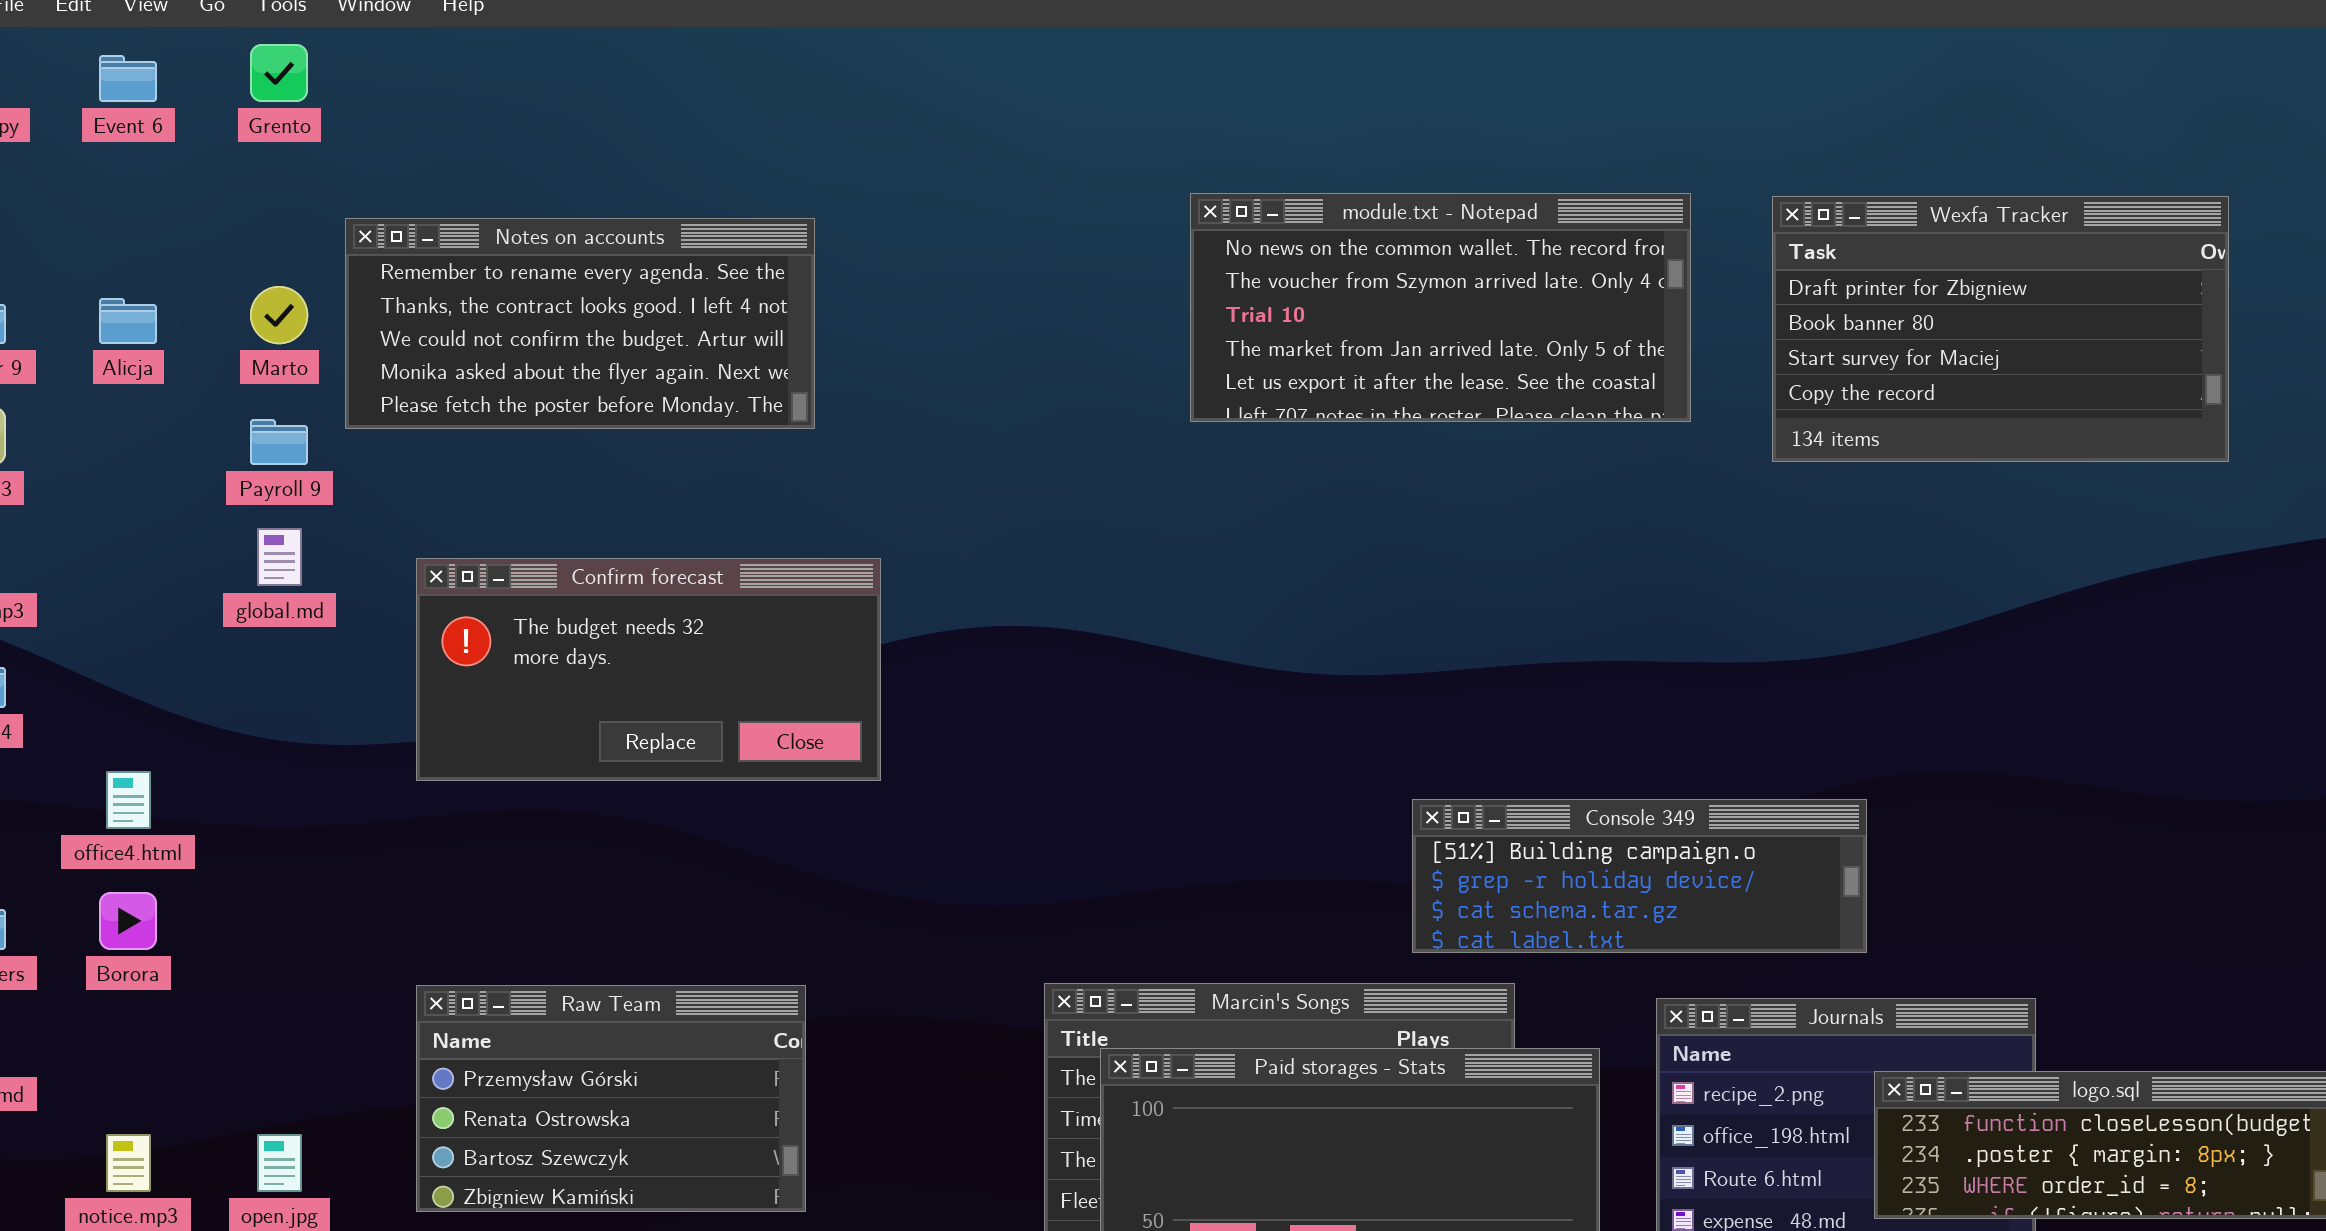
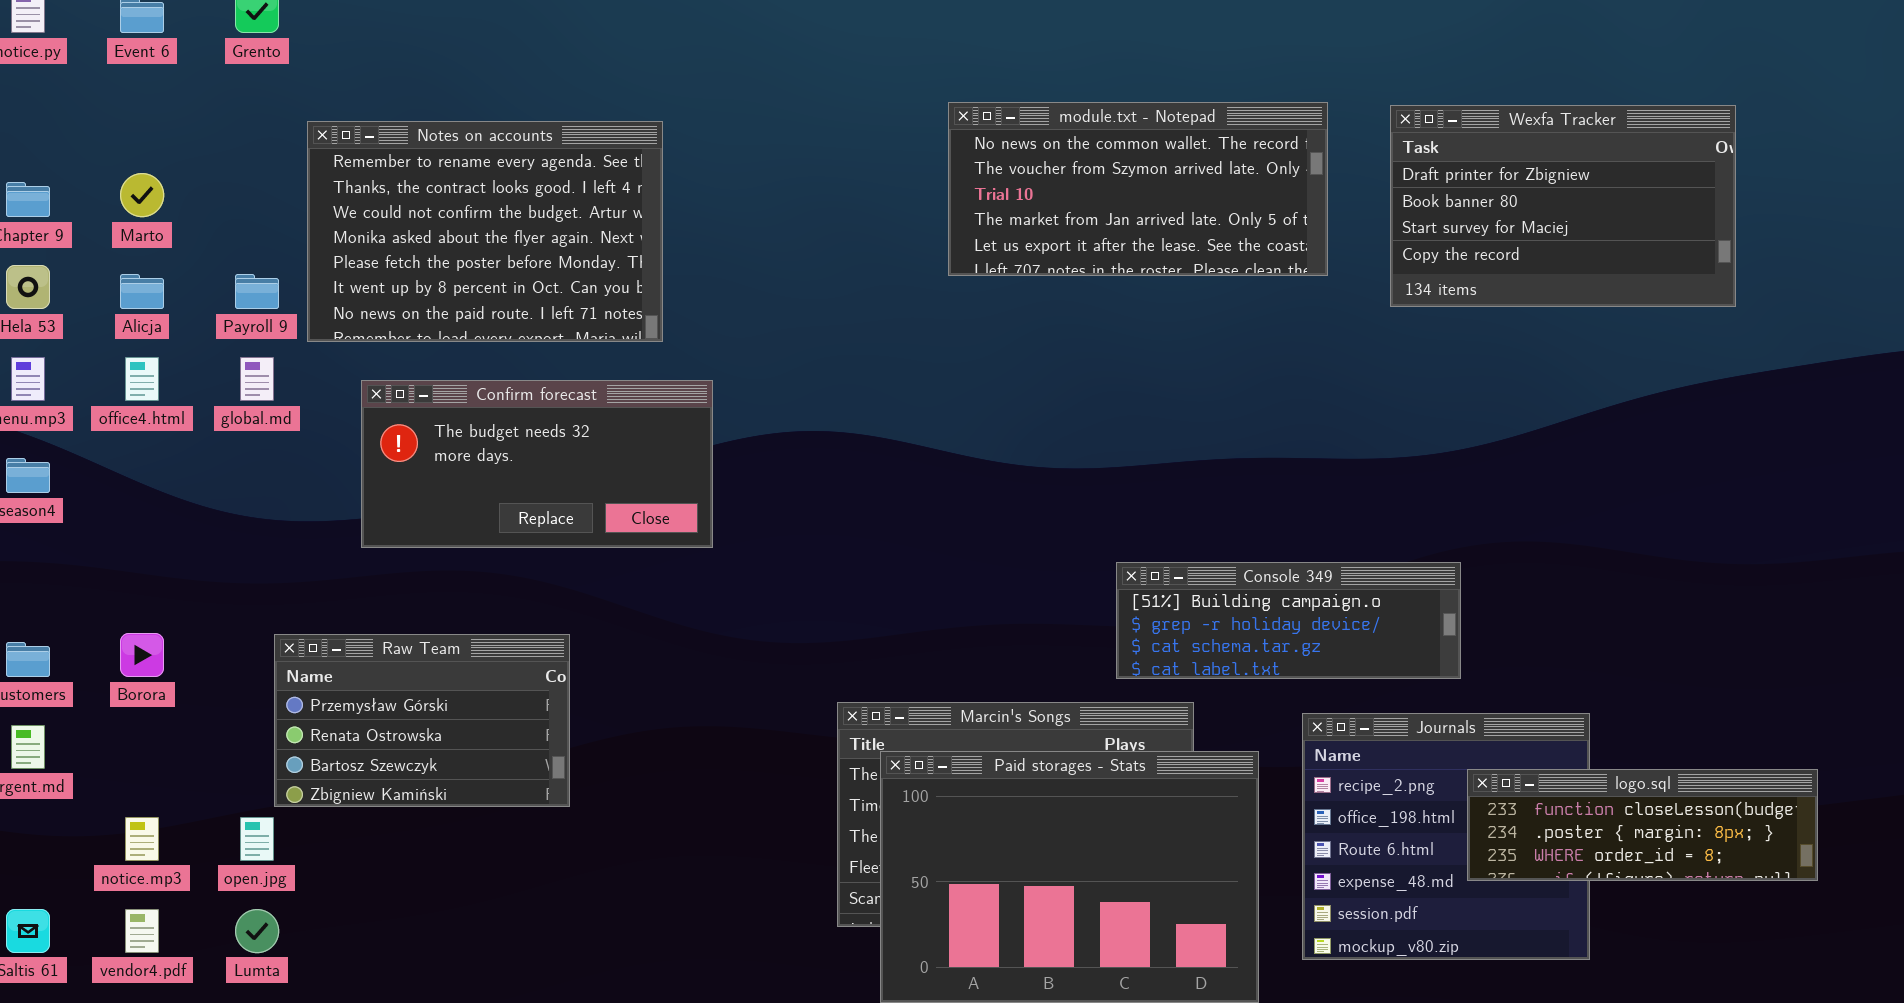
Notes on accounts: [345,218,815,429] -> [307,121,663,342], resized
Marto: [250,286,308,344] -> [120,173,164,217], moved
Alicja: [99,298,157,344] -> [120,274,164,309], moved
office4.html: [106,771,151,829] -> [125,357,159,401], moved
Raw Team: [416,985,806,1212] -> [274,634,570,807], moved

